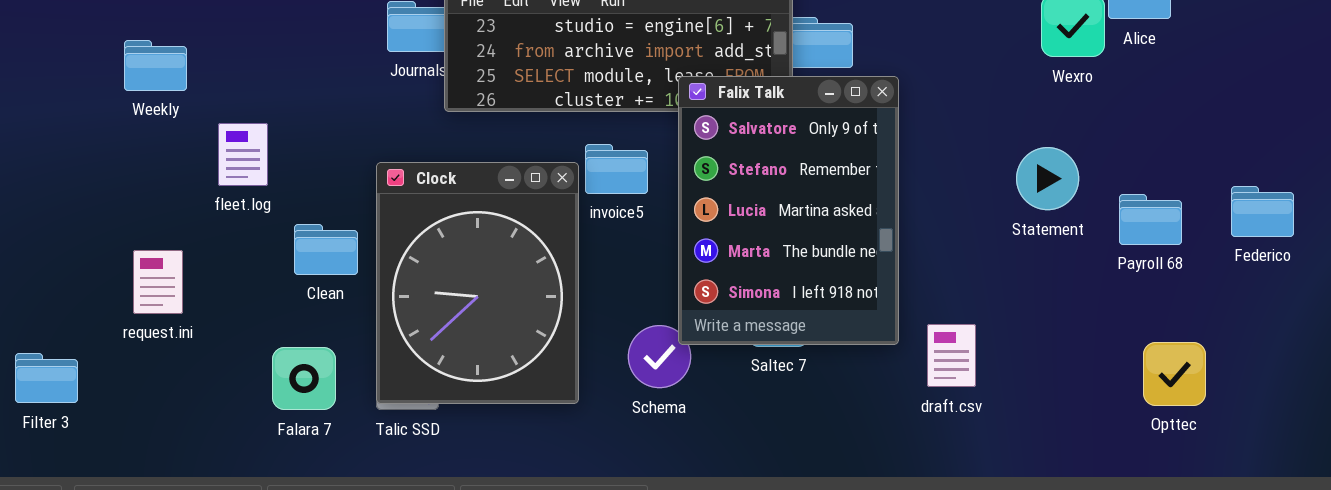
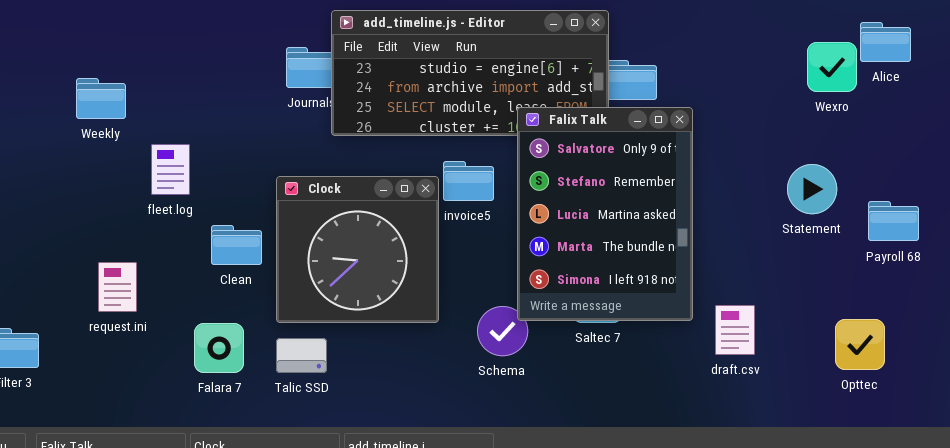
Clock: [376,162,579,404] -> [276,176,439,323], resized
request.ini: [133,250,183,314] -> [98,262,137,312], moved
Opttec: [1143,342,1206,406] -> [835,319,885,370], moved

